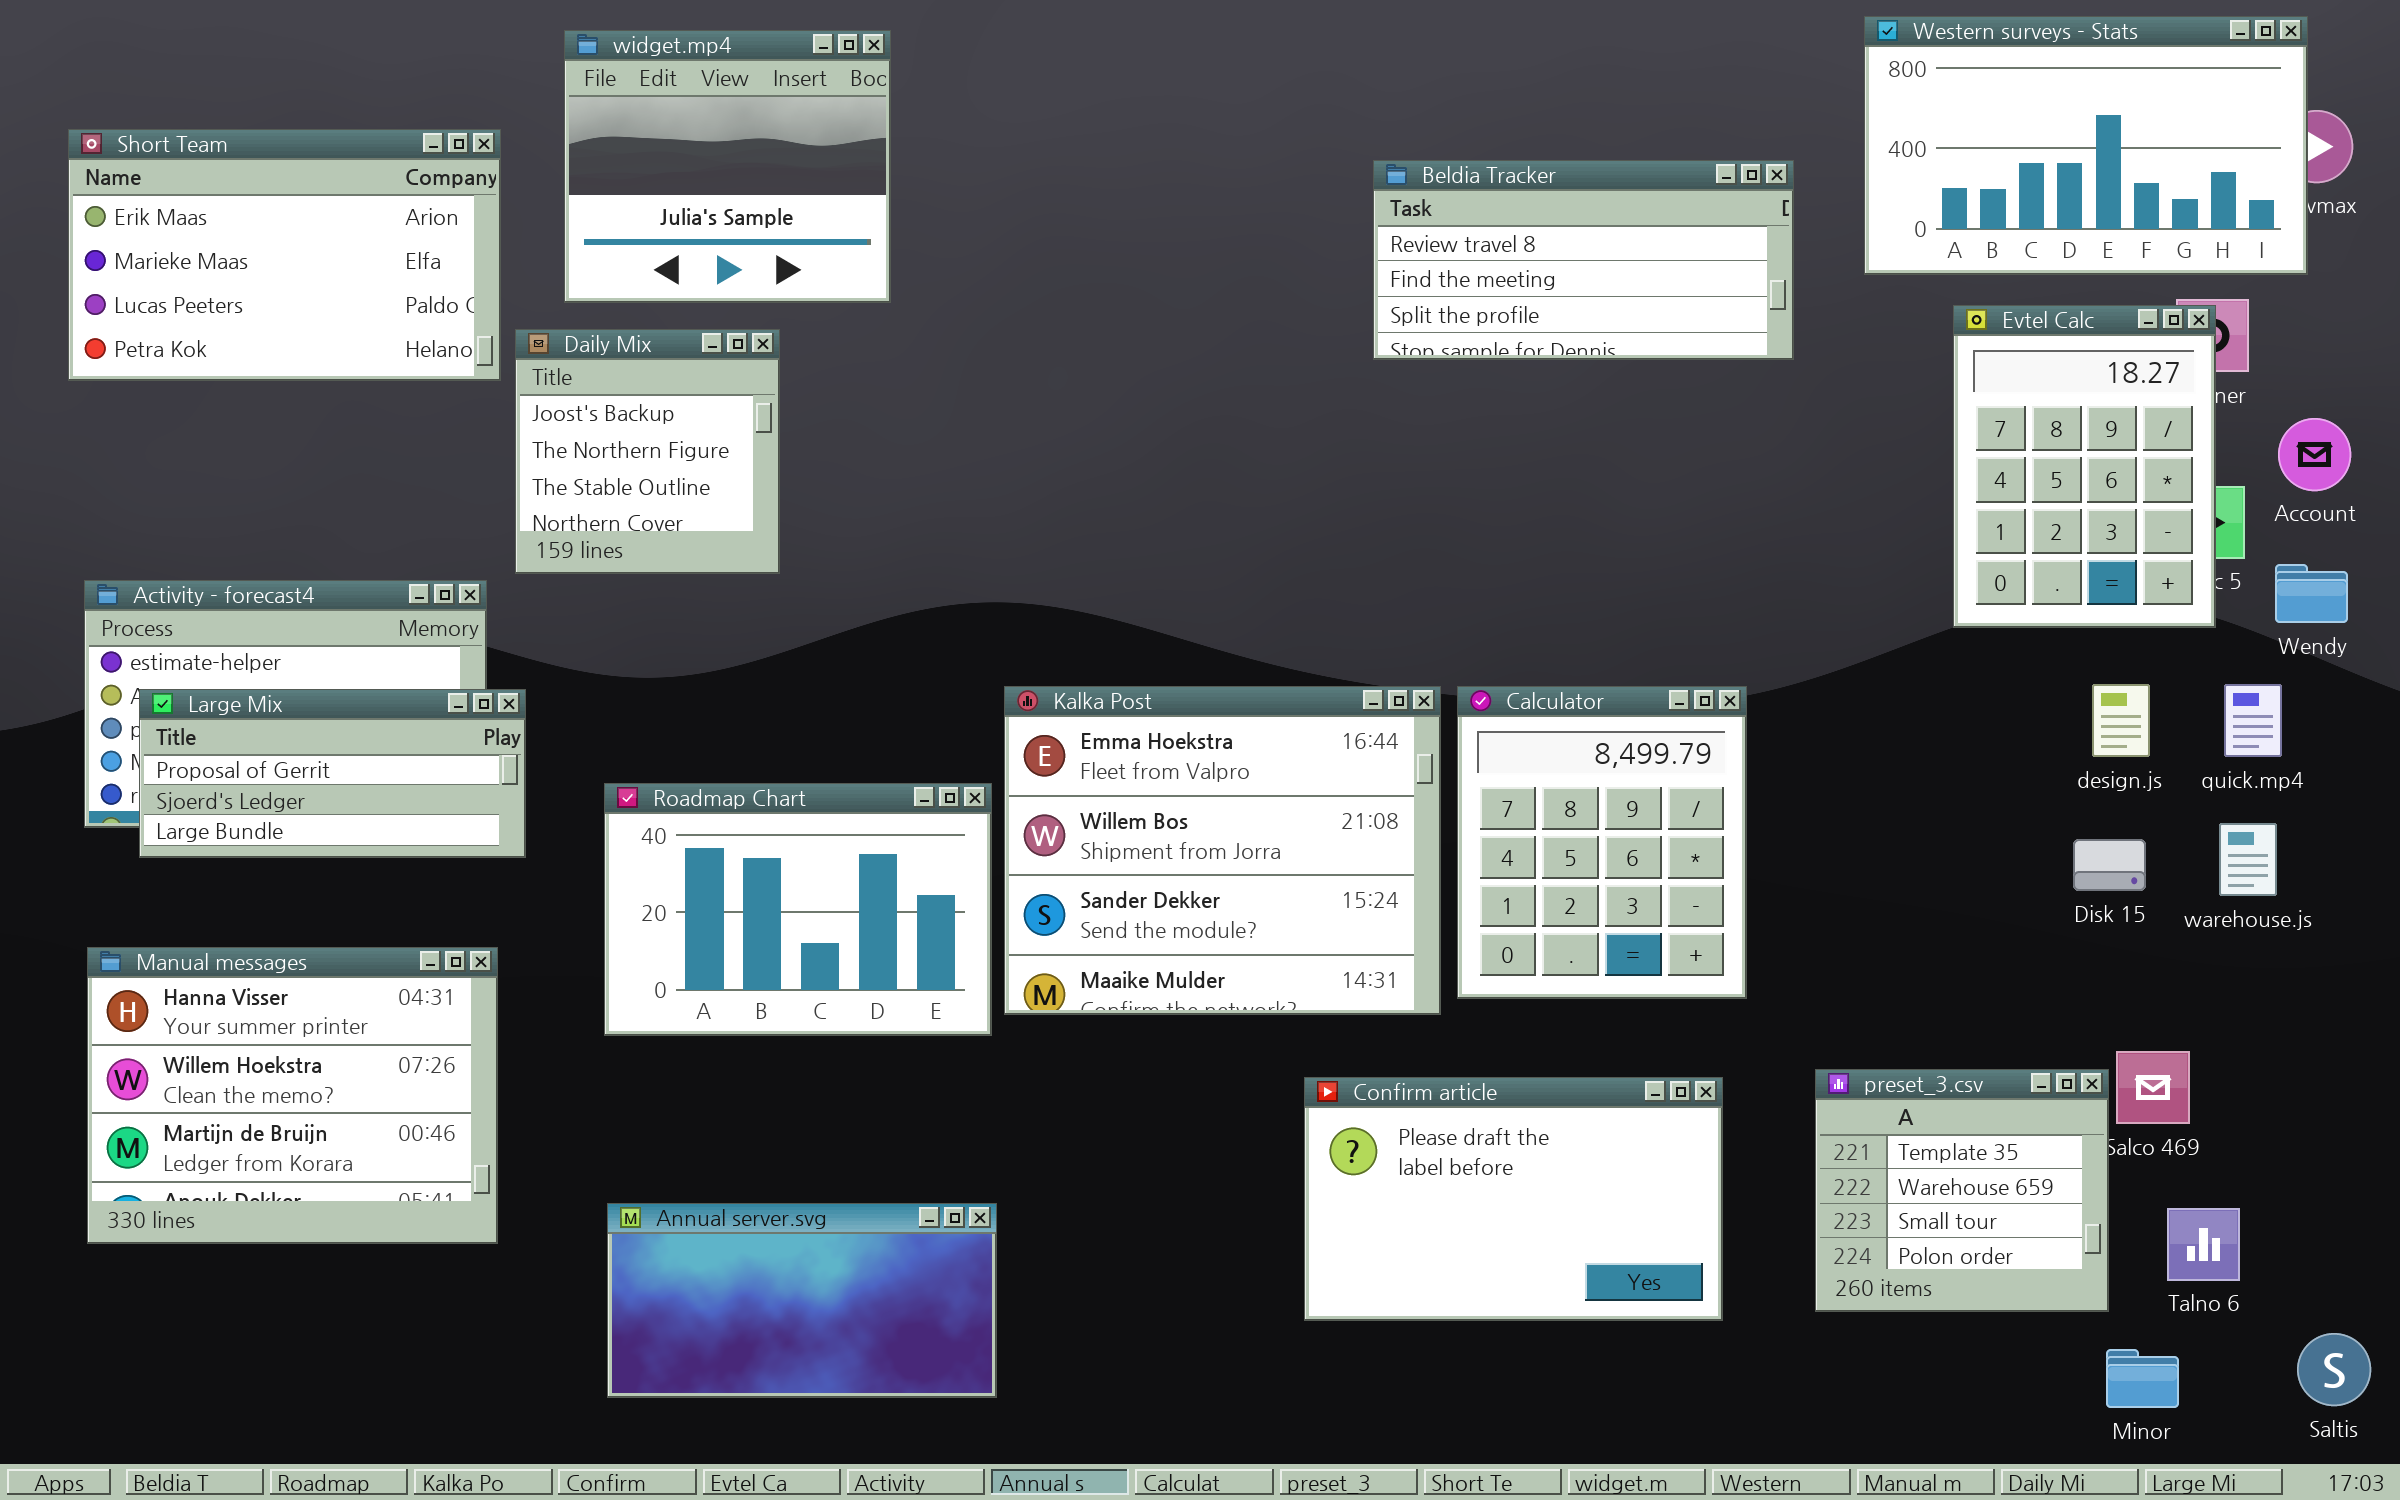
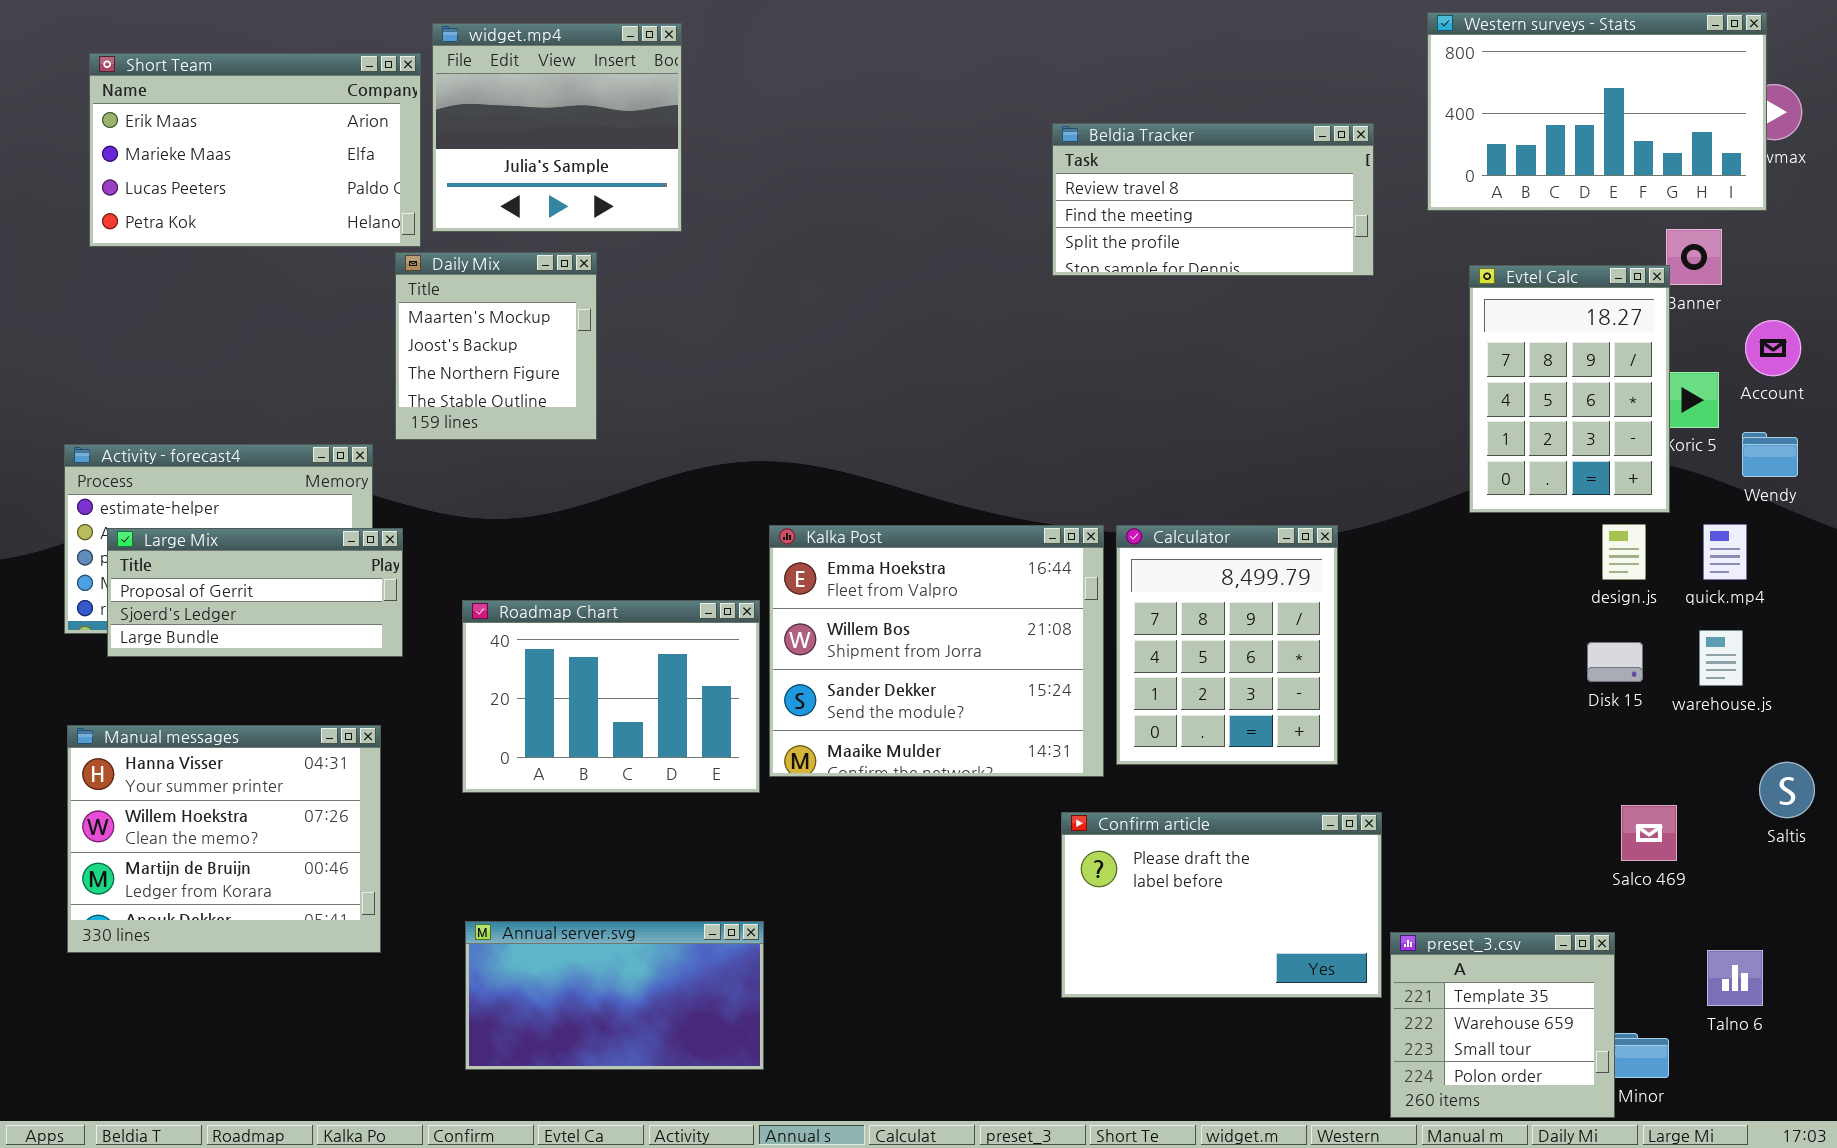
Short Team: [68,129,501,381] -> [89,53,421,247], moved
Evtel Calc: [1953,305,2216,628] -> [1469,265,1670,513], moved
Daily Mix: [515,329,780,574] -> [395,252,597,440], scrolled up 1 row
preset_3.csv: [1815,1069,2109,1312] -> [1390,932,1615,1118], moved
Confirm article: [1304,1077,1723,1321] -> [1061,812,1382,998], moved
Talno 6: [2167,1208,2240,1281] -> [1707,950,1763,1006], moved
Saltis: [2297,1333,2371,1406] -> [1759,762,1815,818], moved

